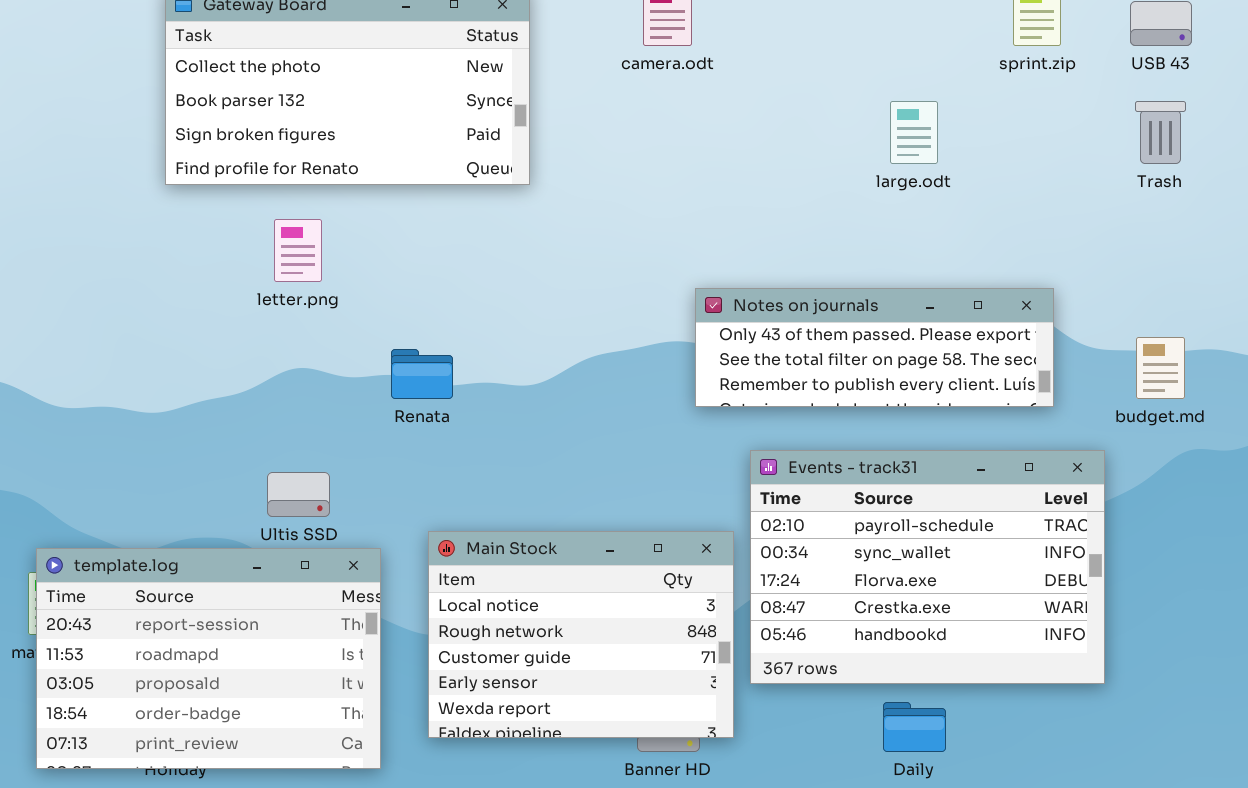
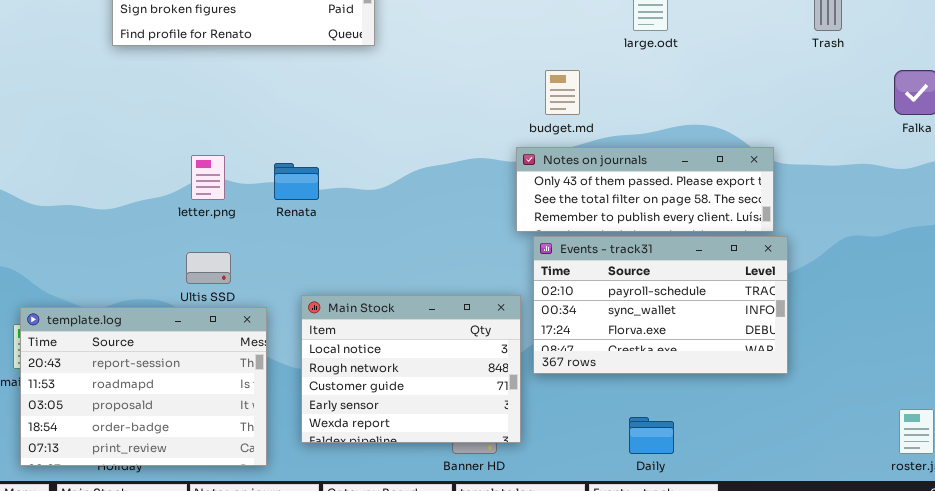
letter.png: [274,219,322,282] -> [191,155,225,200], moved
Notes on journals: [695,288,1054,407] -> [516,147,774,232], moved
budget.md: [1136,337,1185,399] -> [545,70,580,115], moved
Events - track31: [750,450,1105,684] -> [533,236,788,374], resized

